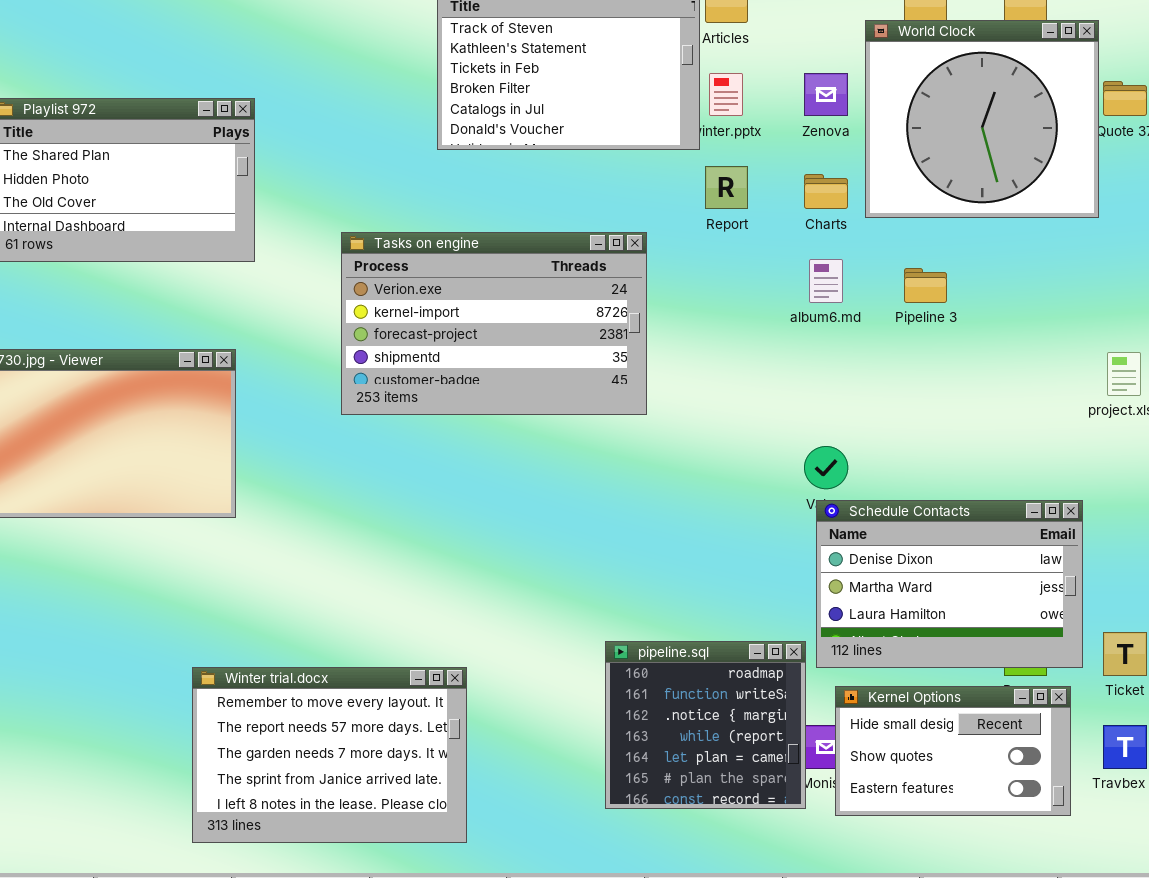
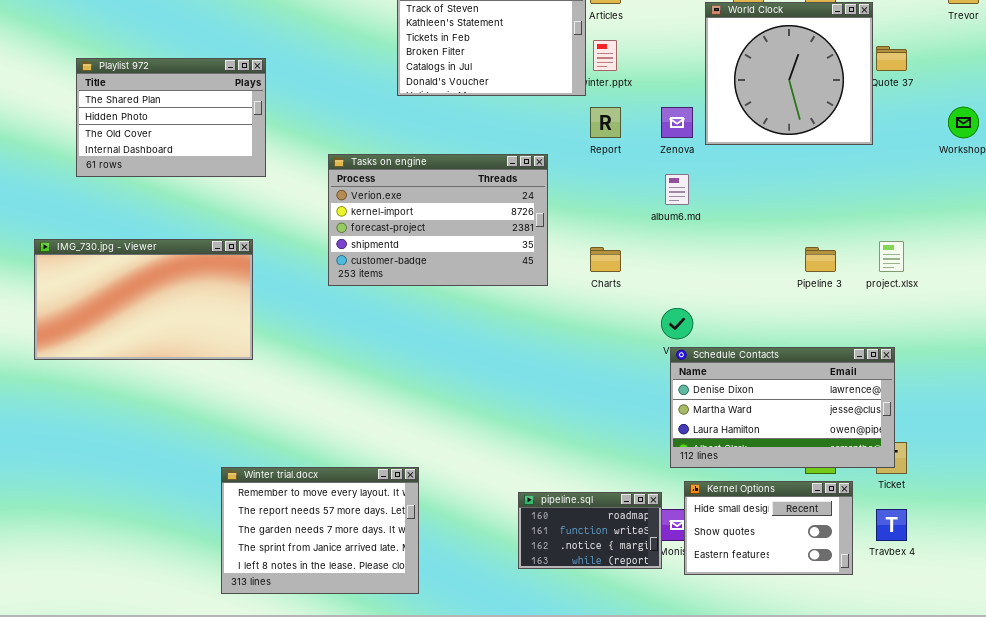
Zenova: [804,73,848,116] -> [661,107,693,138], moved
Charts: [804,174,848,209] -> [590,247,621,272], moved
Pipeline 3: [904,268,947,303] -> [805,247,836,272], moved
Schedule Contacts: [816,500,1083,668] -> [670,347,895,468], resized
pipeline.sql: [605,641,806,809] -> [518,492,662,569], resized

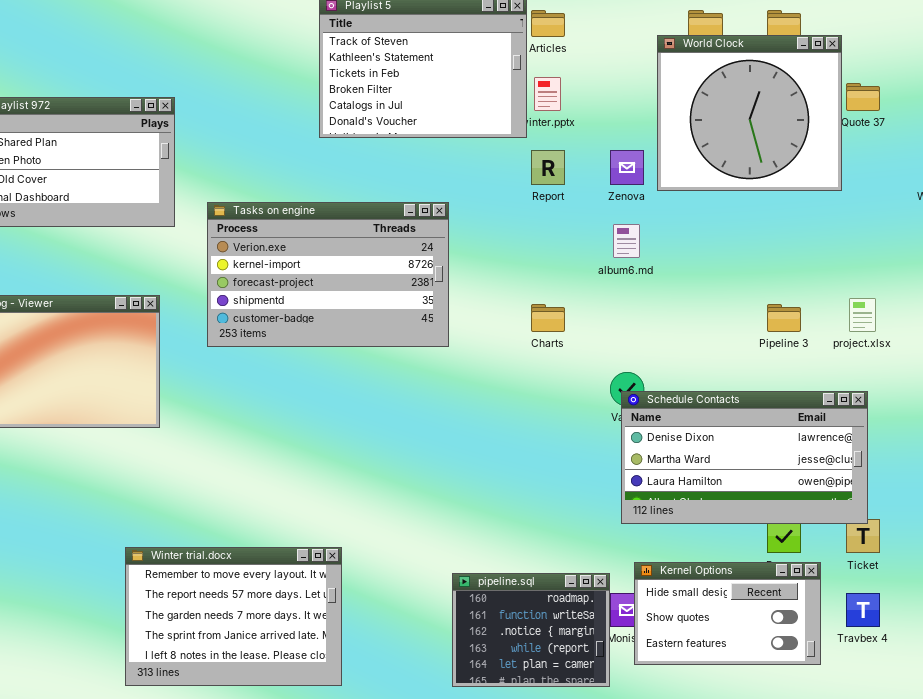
Tasks on engine: [328,154,548,286] -> [207,202,449,347], moved
Schedule Contacts: [670,347,895,468] -> [621,391,868,524], moved
pipeline.sql: [518,492,662,569] -> [452,573,610,687], resized

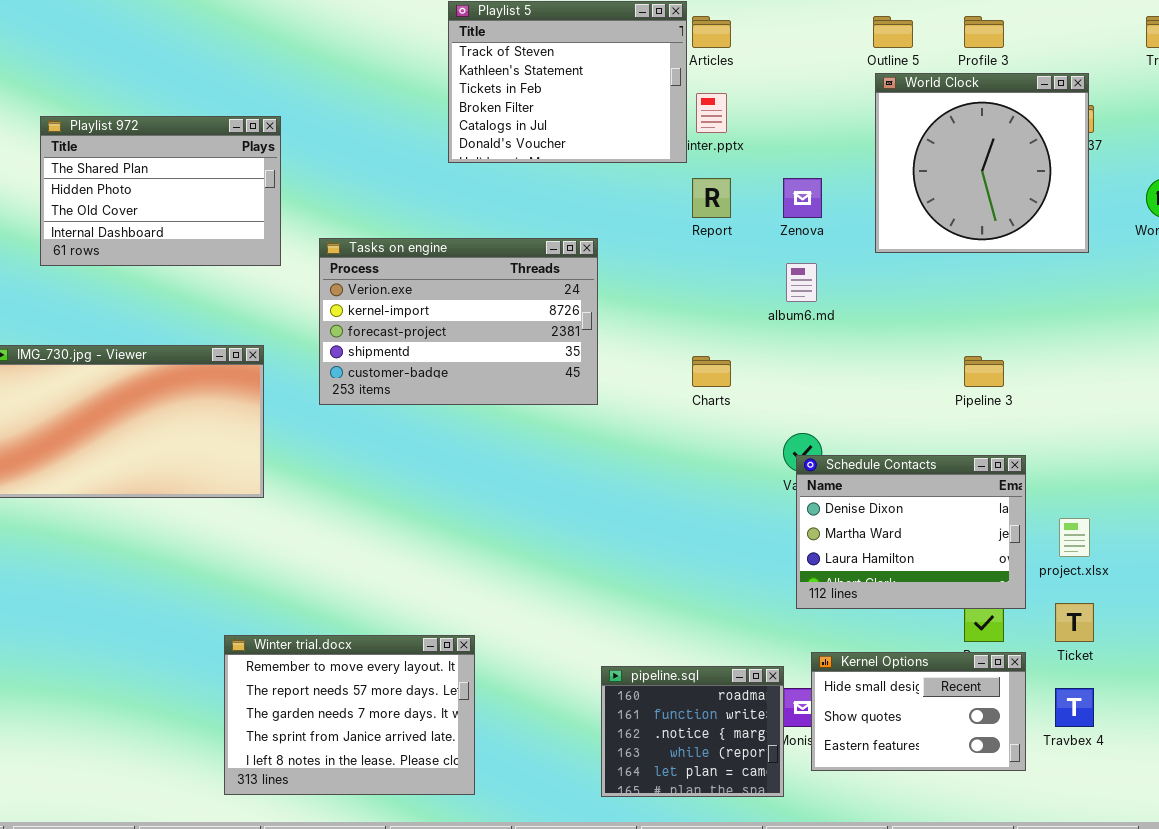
World Clock: [657,35,842,191] -> [875,73,1089,253], moved
project.xlsx: [849,298,876,332] -> [1059,518,1090,557], moved
Schedule Contacts: [621,391,868,524] -> [796,455,1026,609], resized

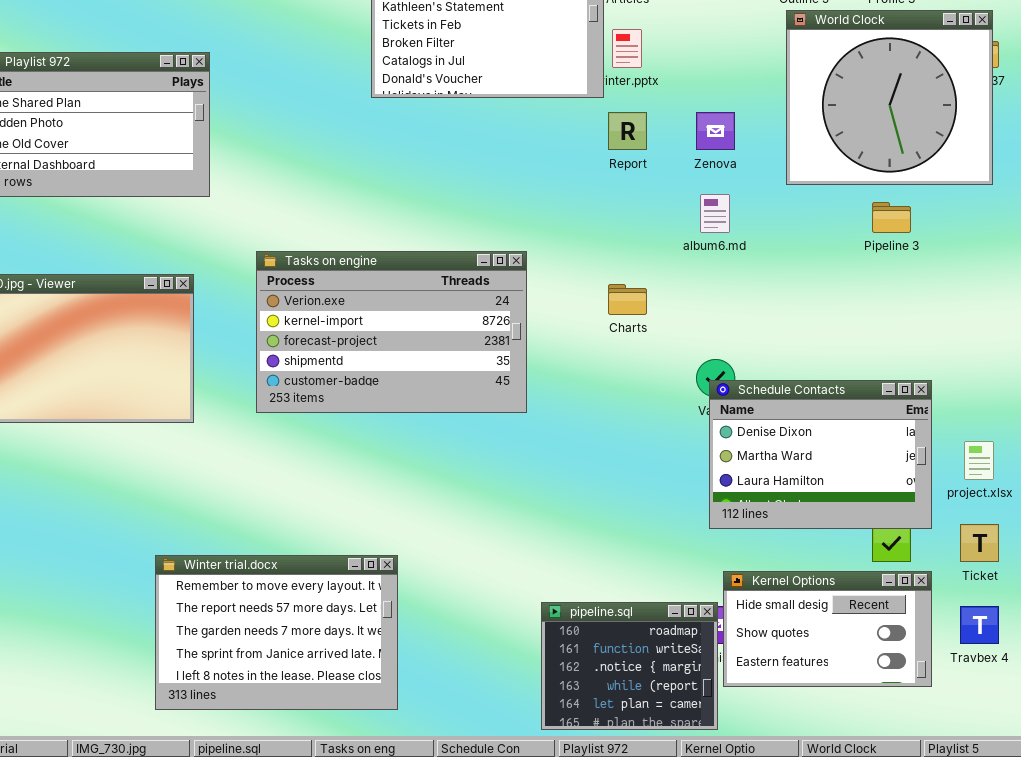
Tasks on engine: [319,238,598,405] -> [256,251,527,413], moved
Pipeline 3: [964,356,1004,387] -> [872,202,911,233], moved
pipeline.sql: [601,666,784,797] -> [541,602,718,730], moved

